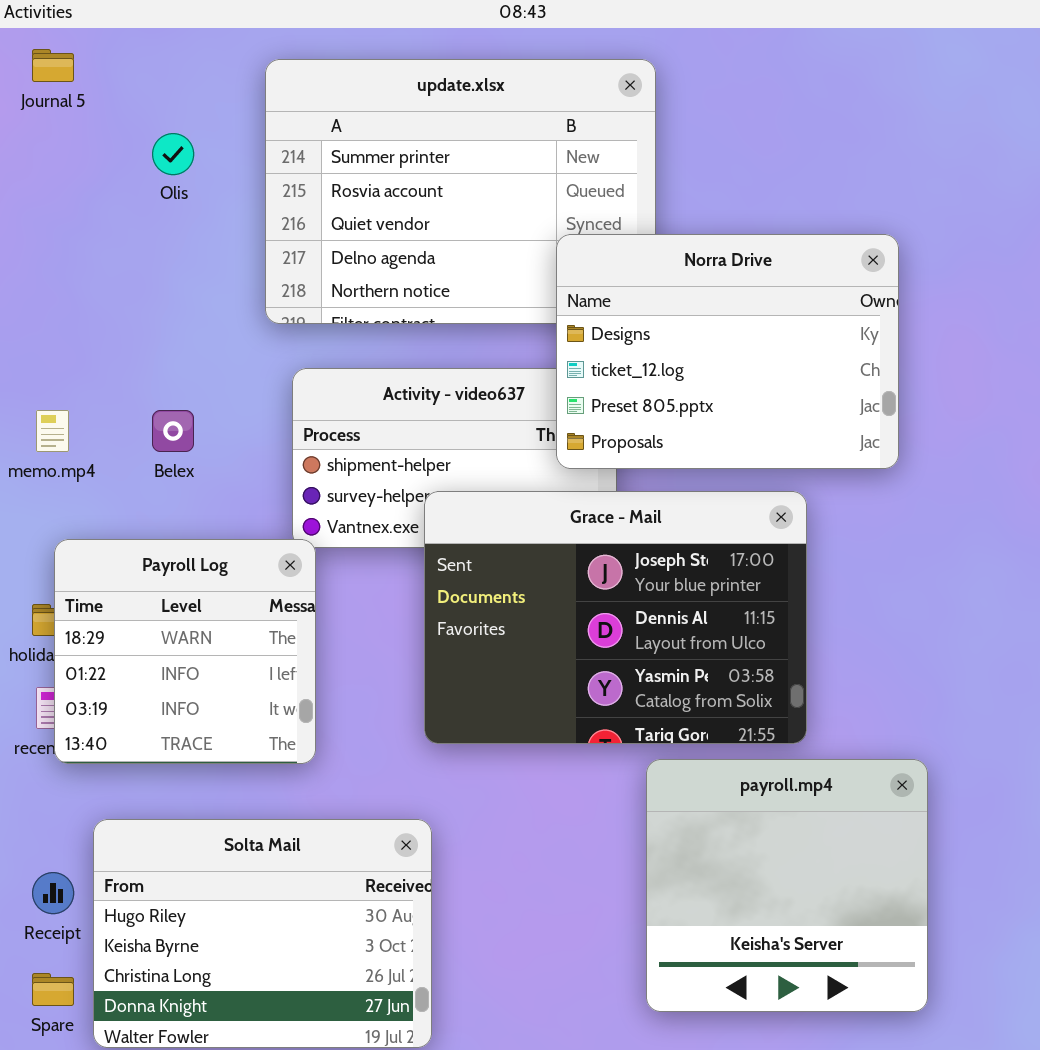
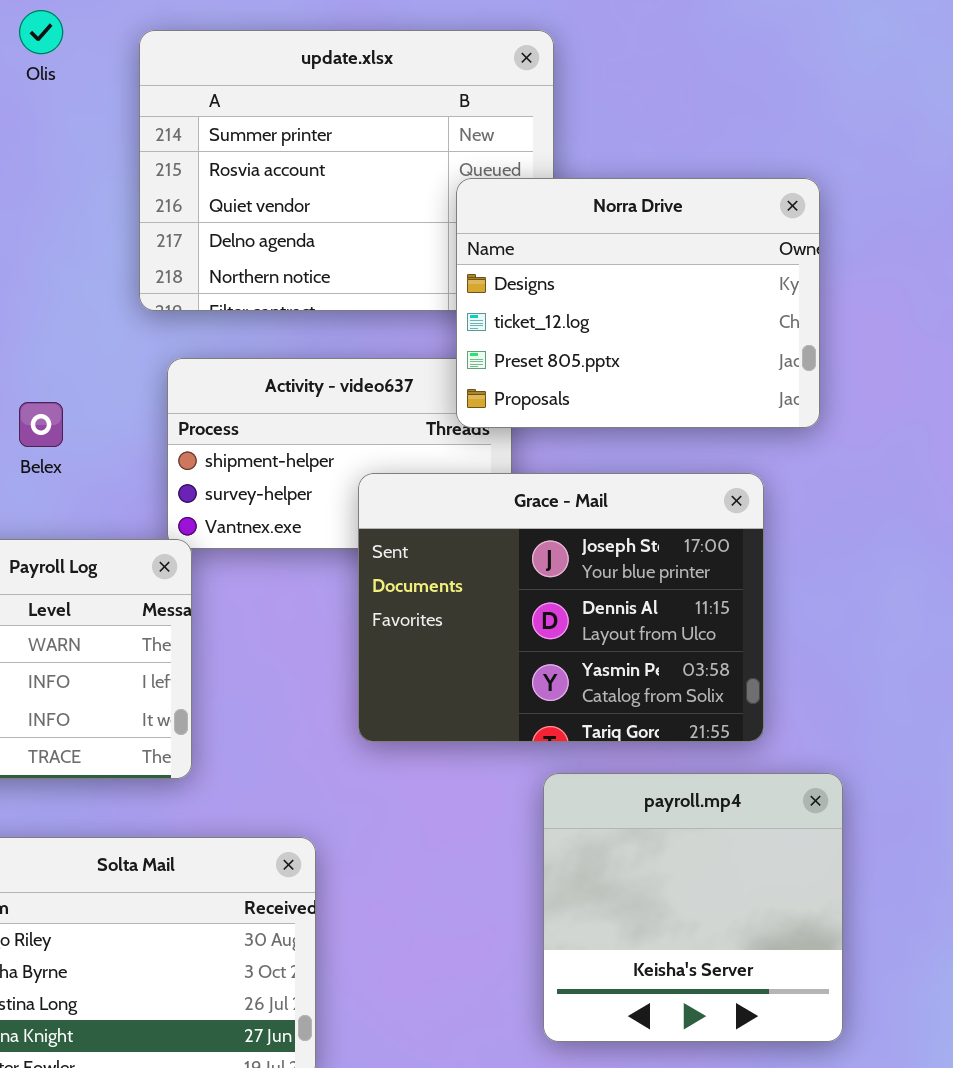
Olis: [152,133,194,175] -> [19,10,63,54], moved
Norra Drive: [556,234,899,469] -> [456,178,820,428], moved
Grace - Mail: [424,491,807,744] -> [358,473,764,742], moved

